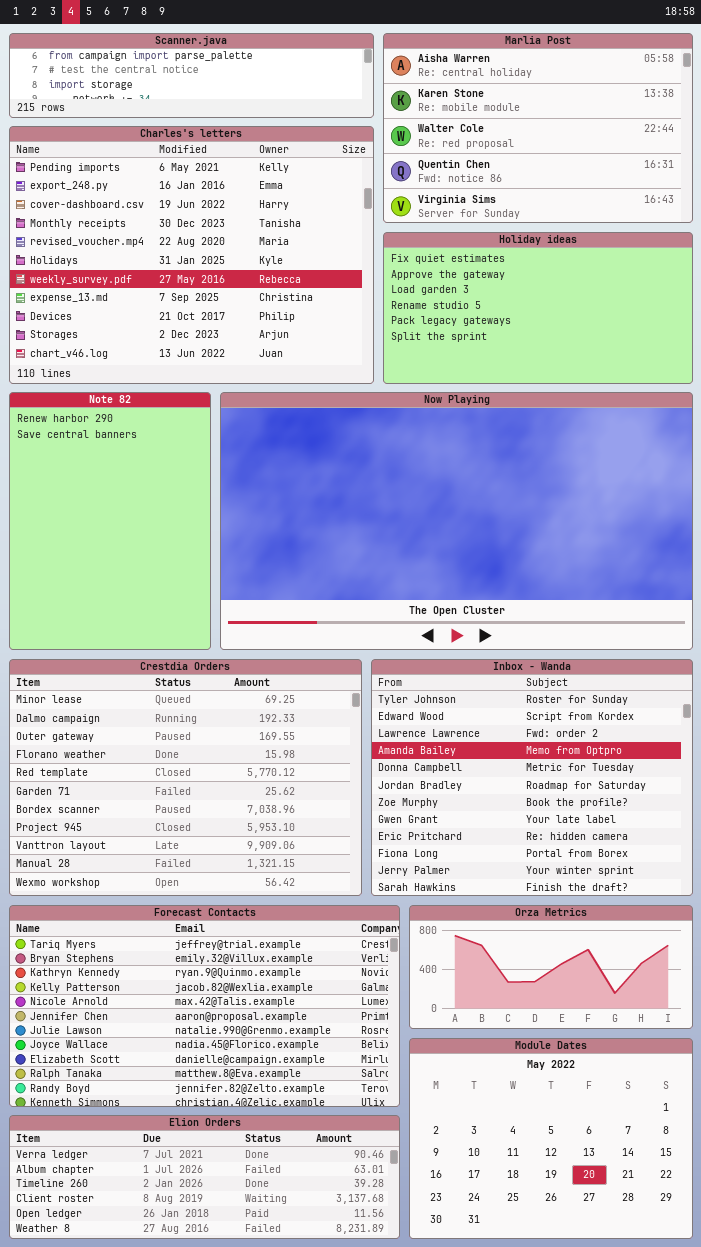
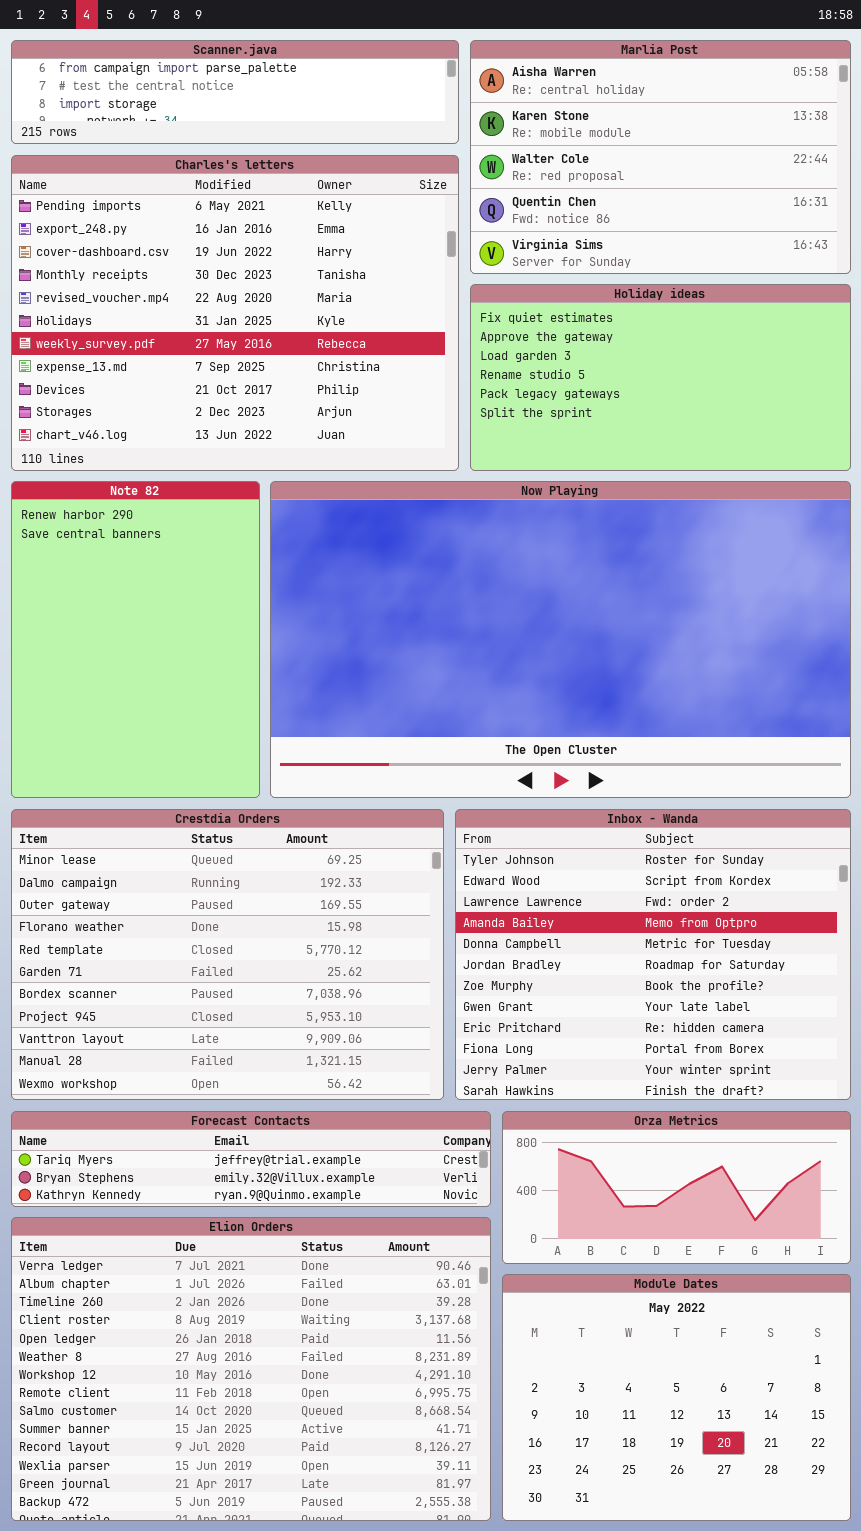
Forecast Contacts: [9,905,400,1107] -> [11,1111,491,1207], resized
Elion Orders: [9,1115,400,1239] -> [11,1217,491,1521], resized

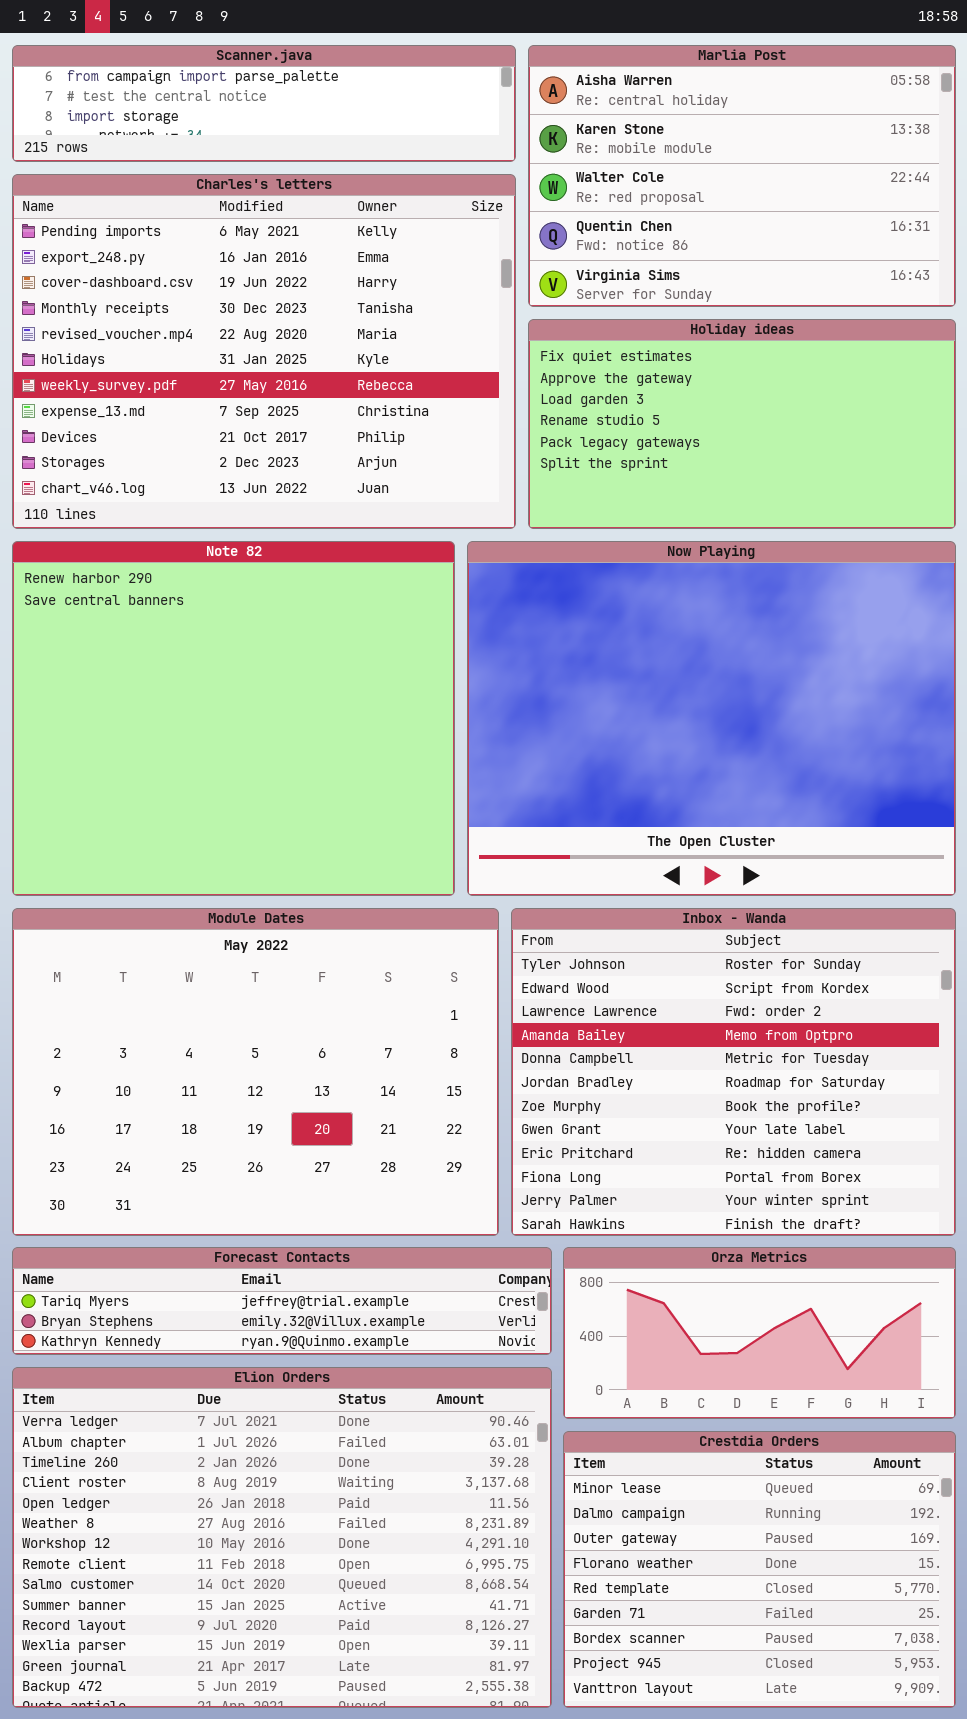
Note 82: [11,481,260,798] -> [12,541,455,896], resized
Now Playing: [270,481,851,798] -> [467,541,956,896], resized
Crestdia Orders: [11,809,444,1100] -> [563,1431,956,1708], moved, resized
Module Dates: [502,1274,851,1521] -> [12,908,499,1236], moved, resized

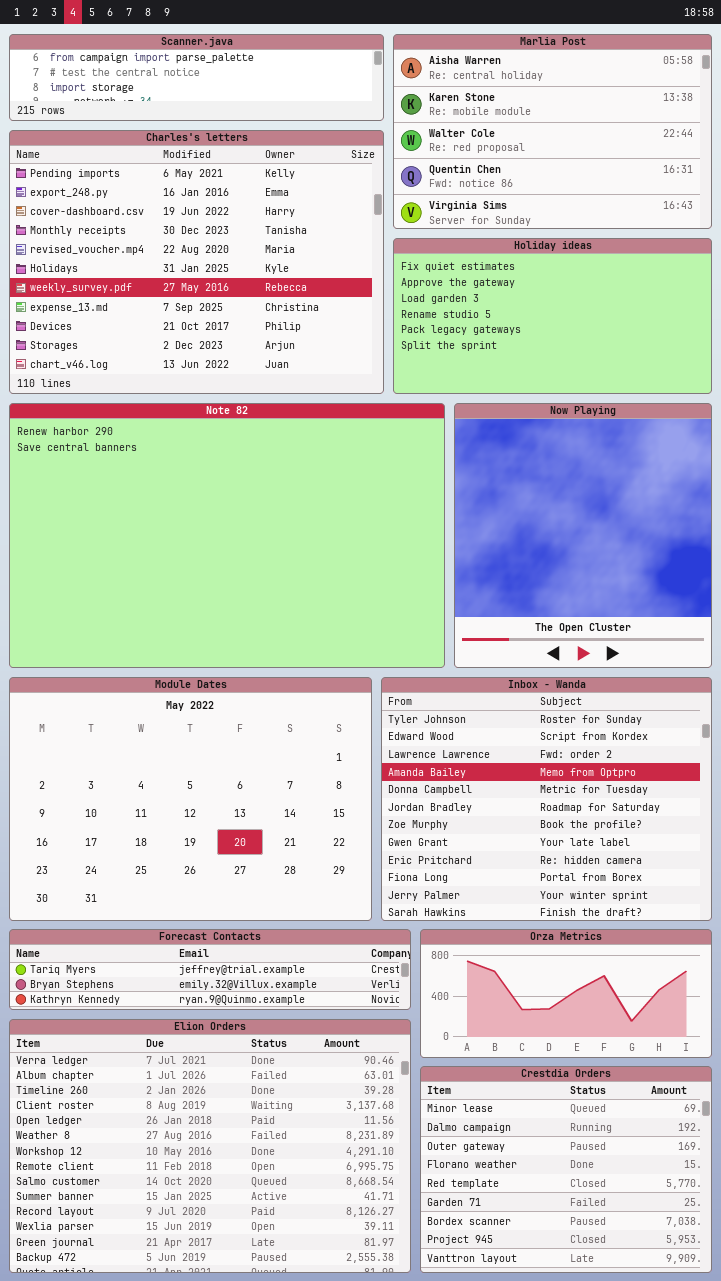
Note 82: [12,541,455,896] -> [9,403,445,668], resized
Now Playing: [467,541,956,896] -> [454,403,712,668], resized

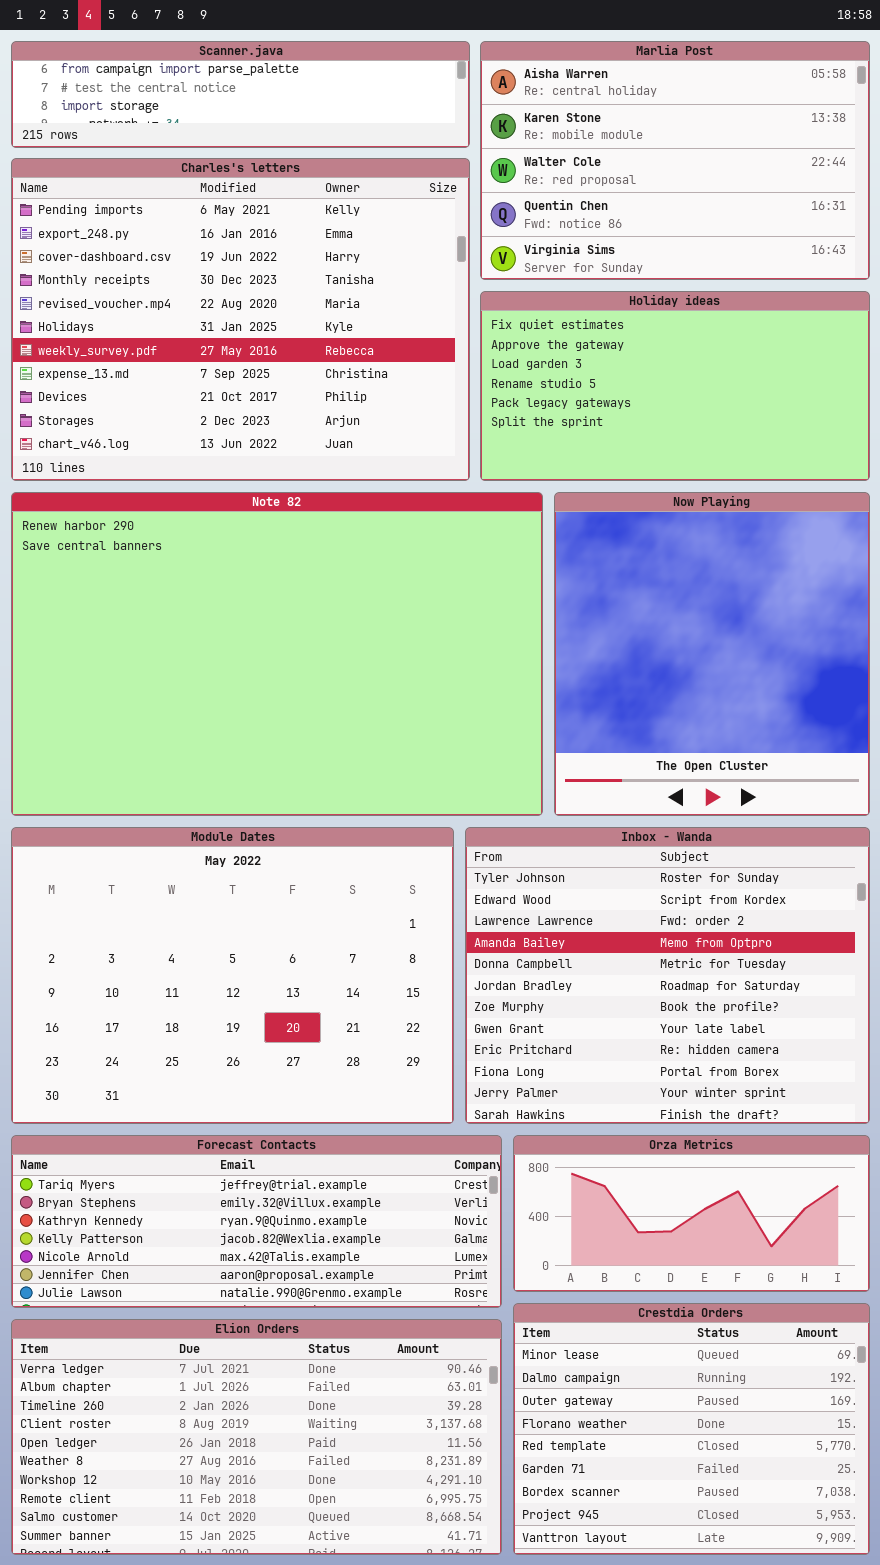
Forecast Contacts: [9,929,411,1010] -> [11,1135,502,1308], resized
Elion Orders: [9,1019,411,1273] -> [11,1319,502,1555], resized

